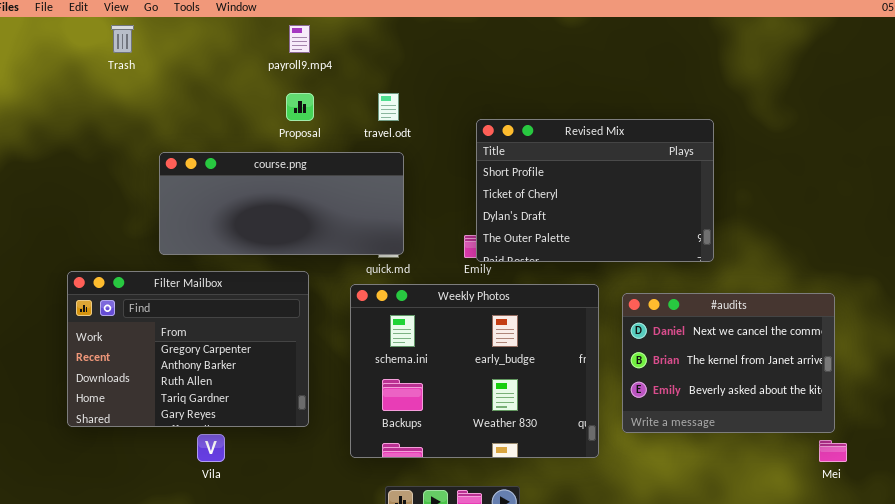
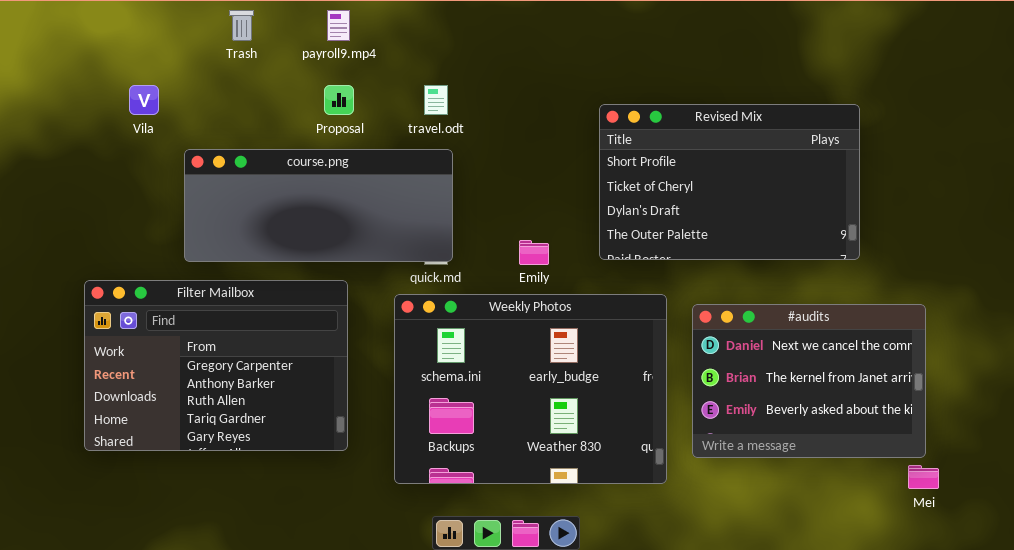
Trash: [111,25,134,53] -> [229,10,254,41], moved
Revised Mix: [476,119,714,262] -> [599,104,860,260], moved
Vila: [197,434,225,462] -> [129,85,159,115], moved

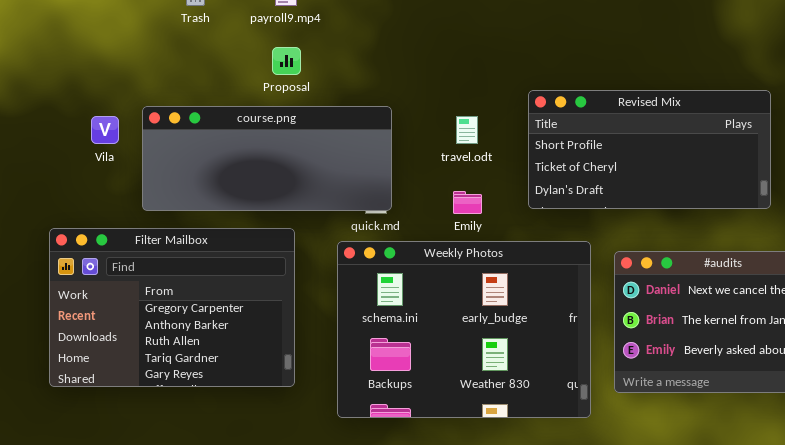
Vila: [129,85,159,115] -> [91,116,119,144], moved
travel.odt: [424,85,448,115] -> [456,116,478,144], moved
Revised Mix: [599,104,860,260] -> [528,90,771,209], resized

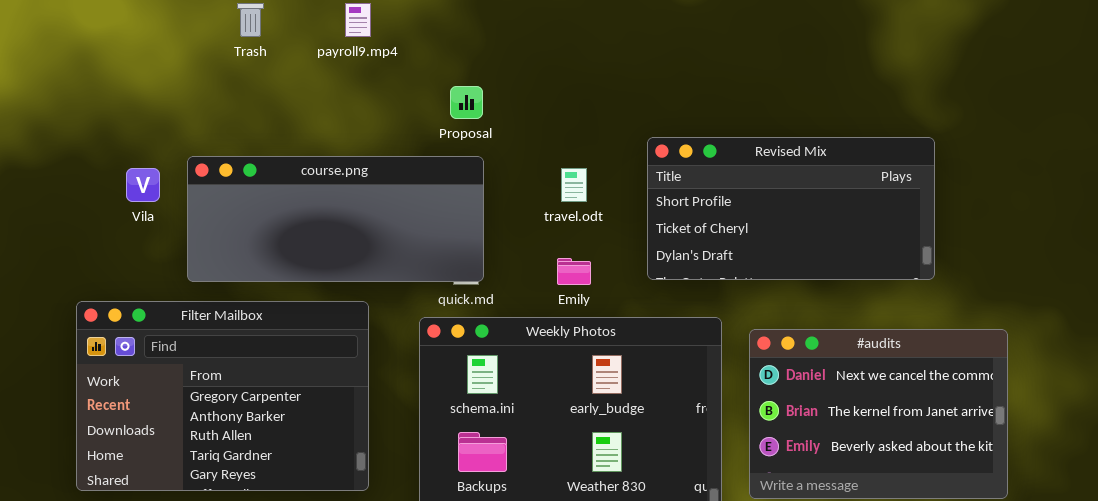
Proposal: [272,47,301,75] -> [450,86,483,119], moved

